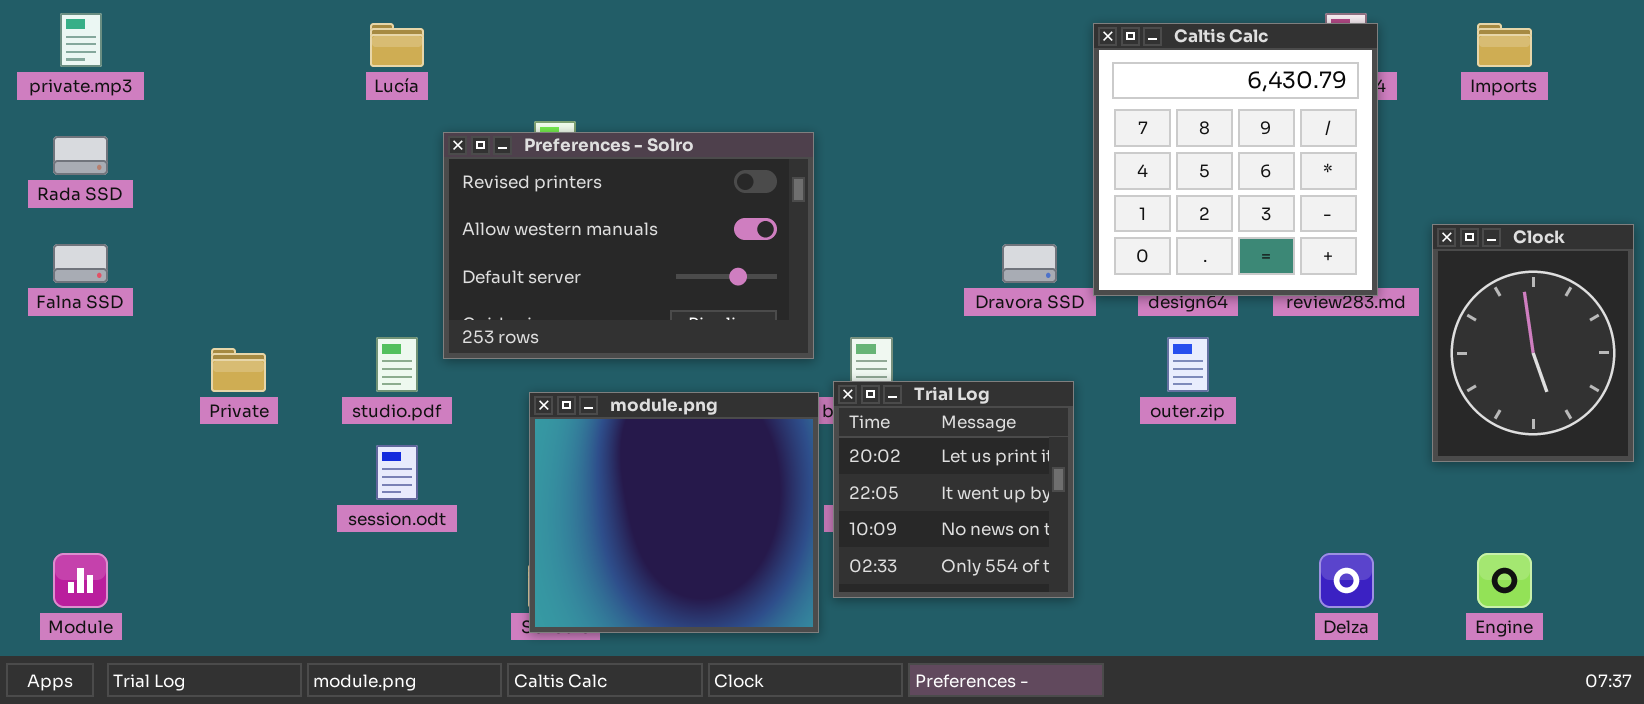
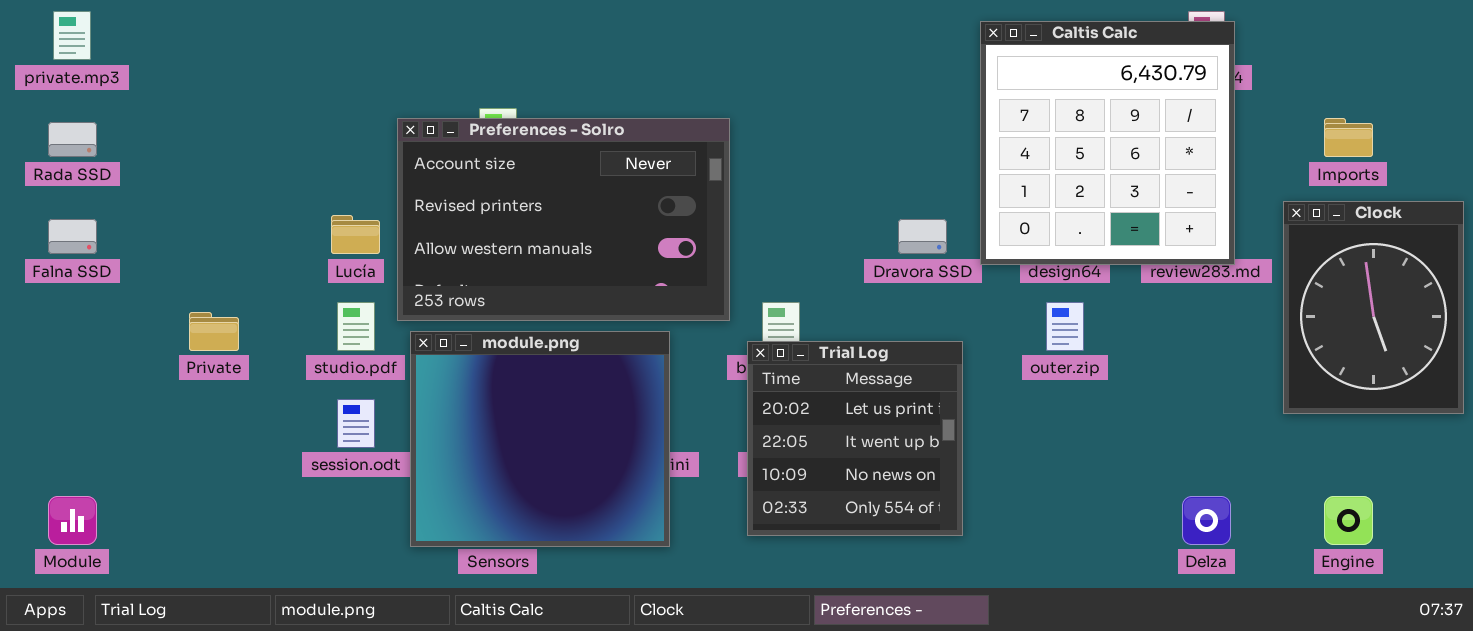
Lucía: [370,23,424,67] -> [331,215,380,254], moved
Imports: [1477,23,1532,67] -> [1324,118,1373,157], moved
Preferences - Solro: [443,132,814,359] -> [397,118,730,321], scrolled up 1 row
module.png: [529,392,819,633] -> [410,331,670,547], moved

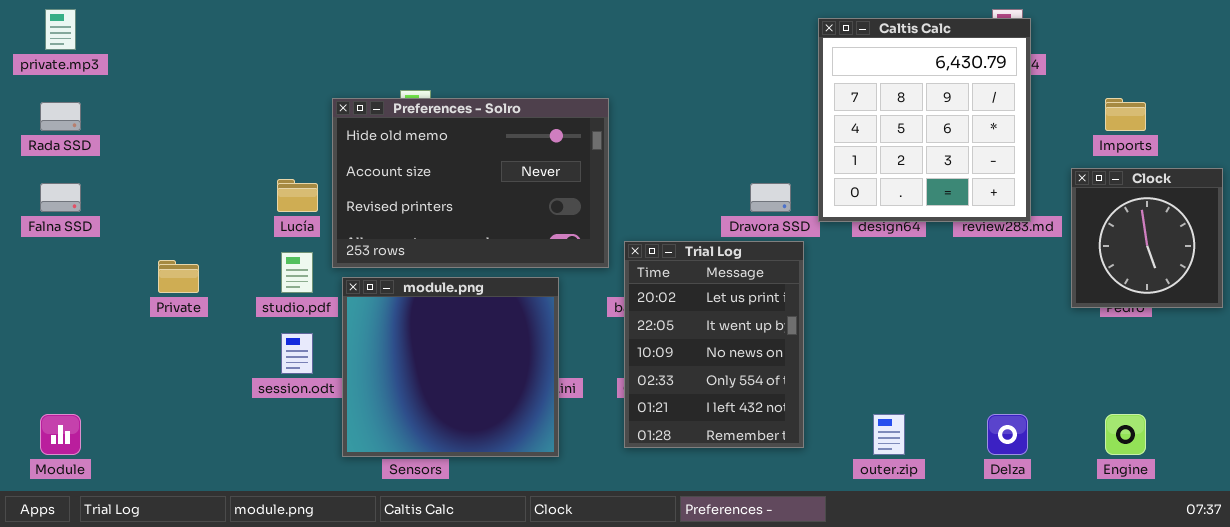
Preferences - Solro: [397,118,730,321] -> [332,98,609,268], scrolled up 1 row
Clock: [1283,201,1464,414] -> [1071,168,1223,308], resized
outer.zip: [1046,302,1084,351] -> [873,414,905,455], moved
Trial Log: [747,341,963,536] -> [624,241,804,448], resized

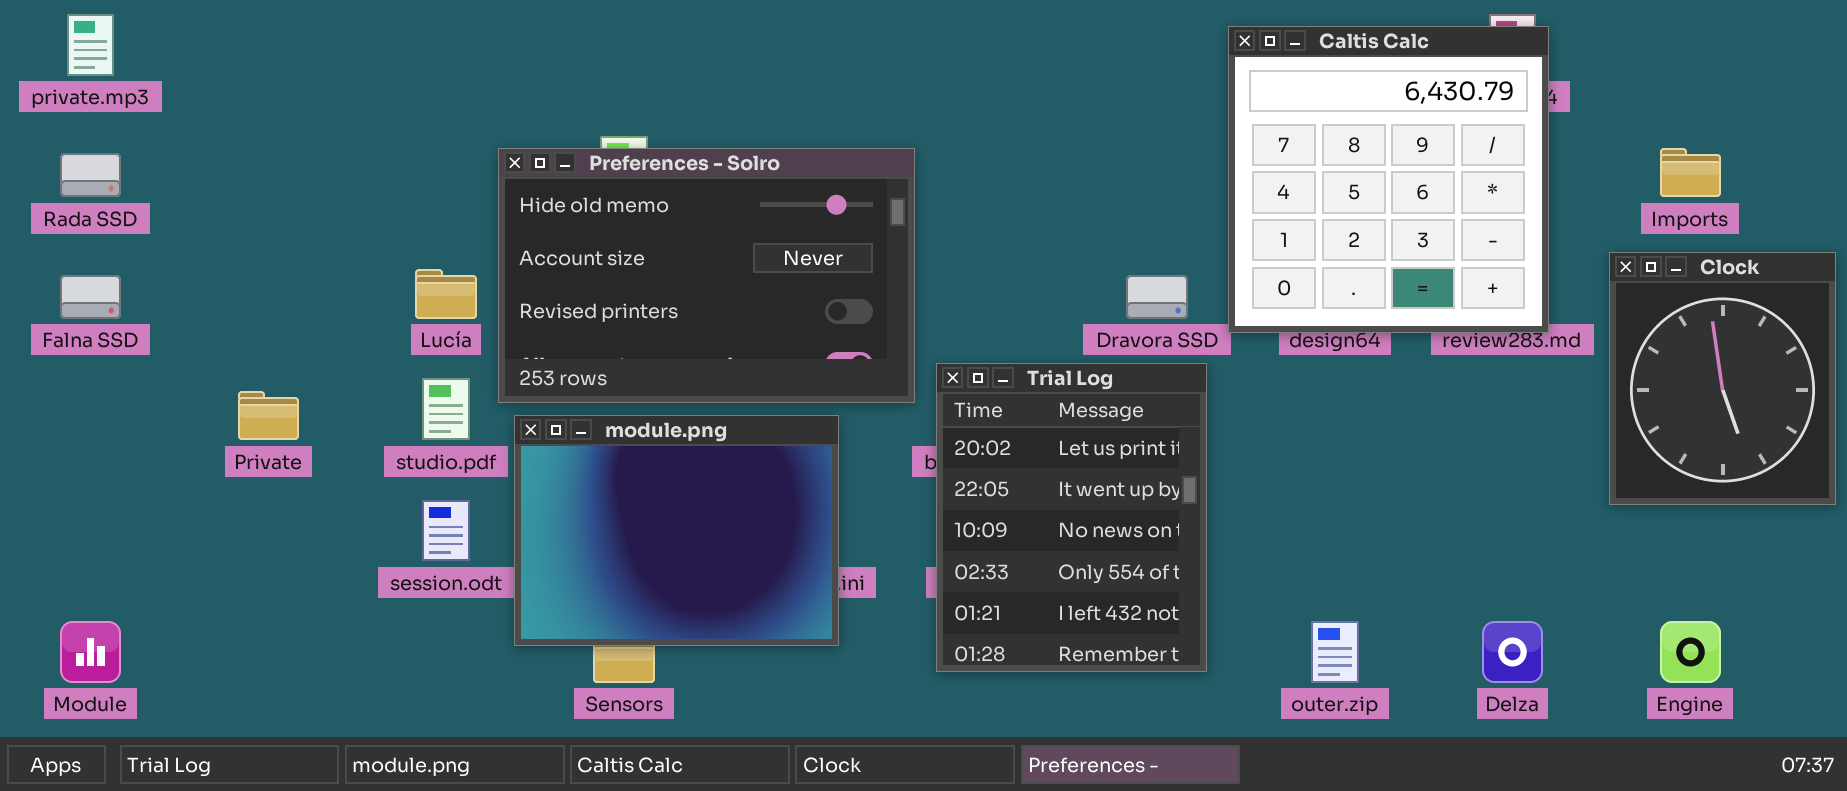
Clock: [1071,168,1223,308] -> [1609,252,1836,505], resized
module.png: [342,277,559,457] -> [514,415,839,646], resized

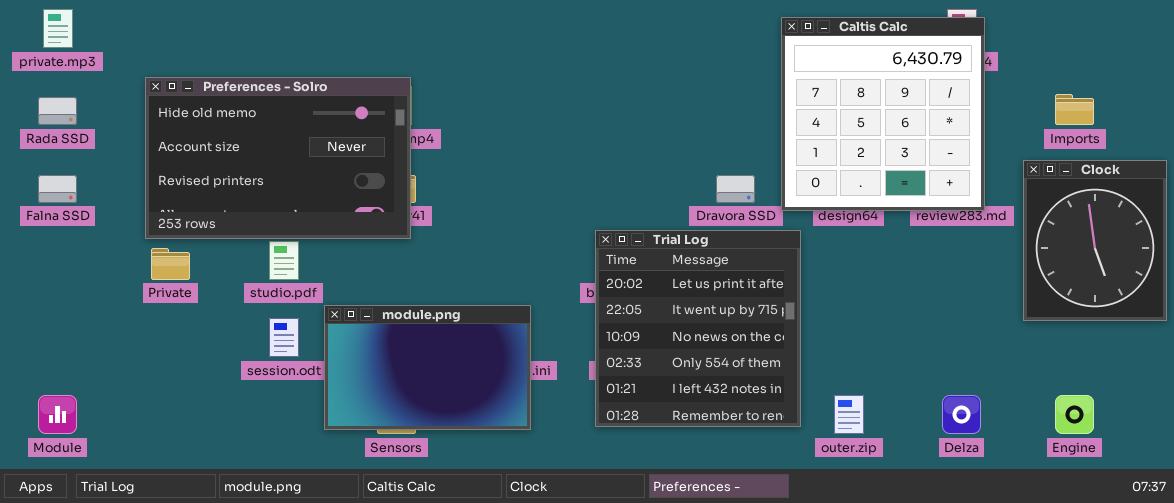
Preferences - Solro: [498,148,915,403] -> [145,77,411,239], moved
Trial Log: [936,363,1207,672] -> [595,230,801,427], resized
module.png: [514,415,839,646] -> [324,305,531,430], moved, resized

